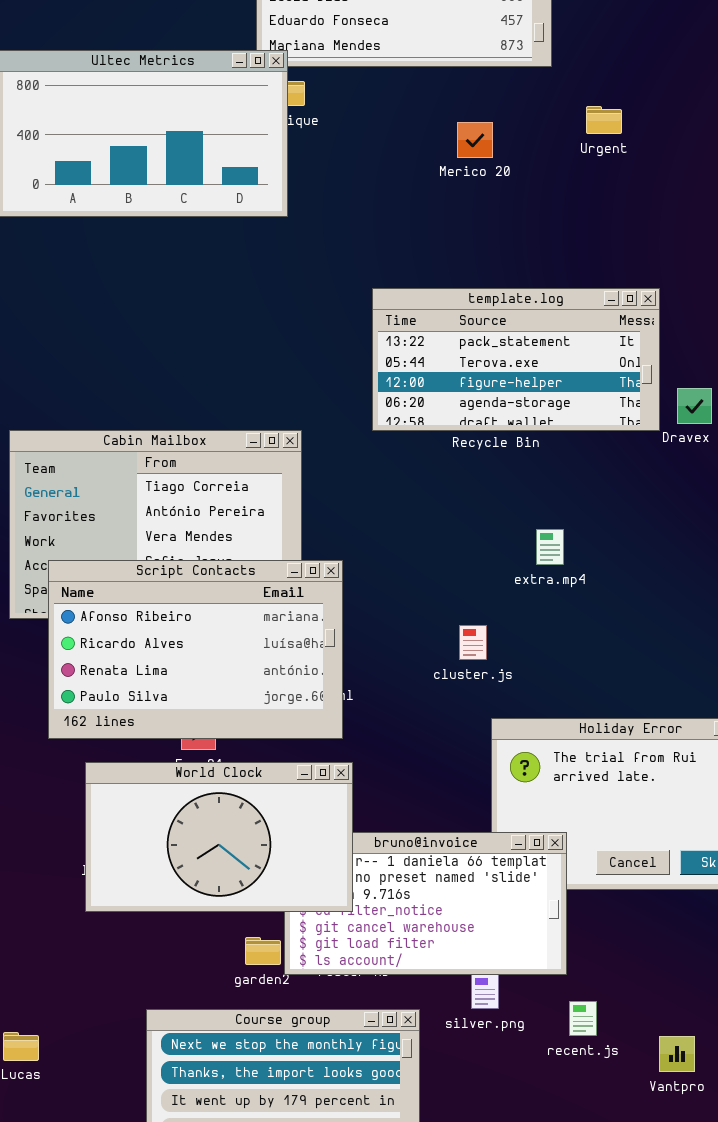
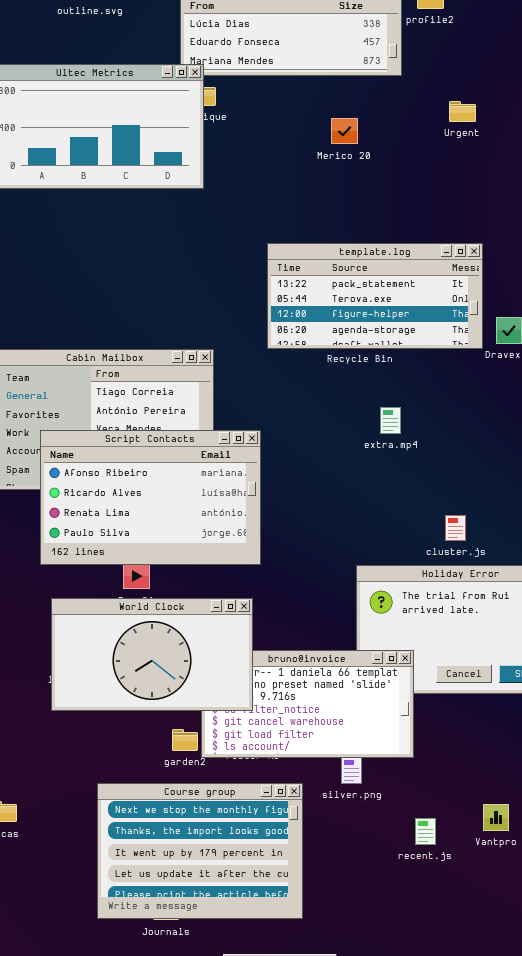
Urgent: [586,106,622,134] -> [449,101,476,122], moved
extra.mp4: [536,529,564,565] -> [380,407,401,434], moved
Script Contacts: [48,560,343,739] -> [40,430,261,565], moved
cluster.js: [459,625,487,660] -> [445,515,466,541], moved
recent.js: [569,1001,597,1036] -> [415,818,436,845], moved

